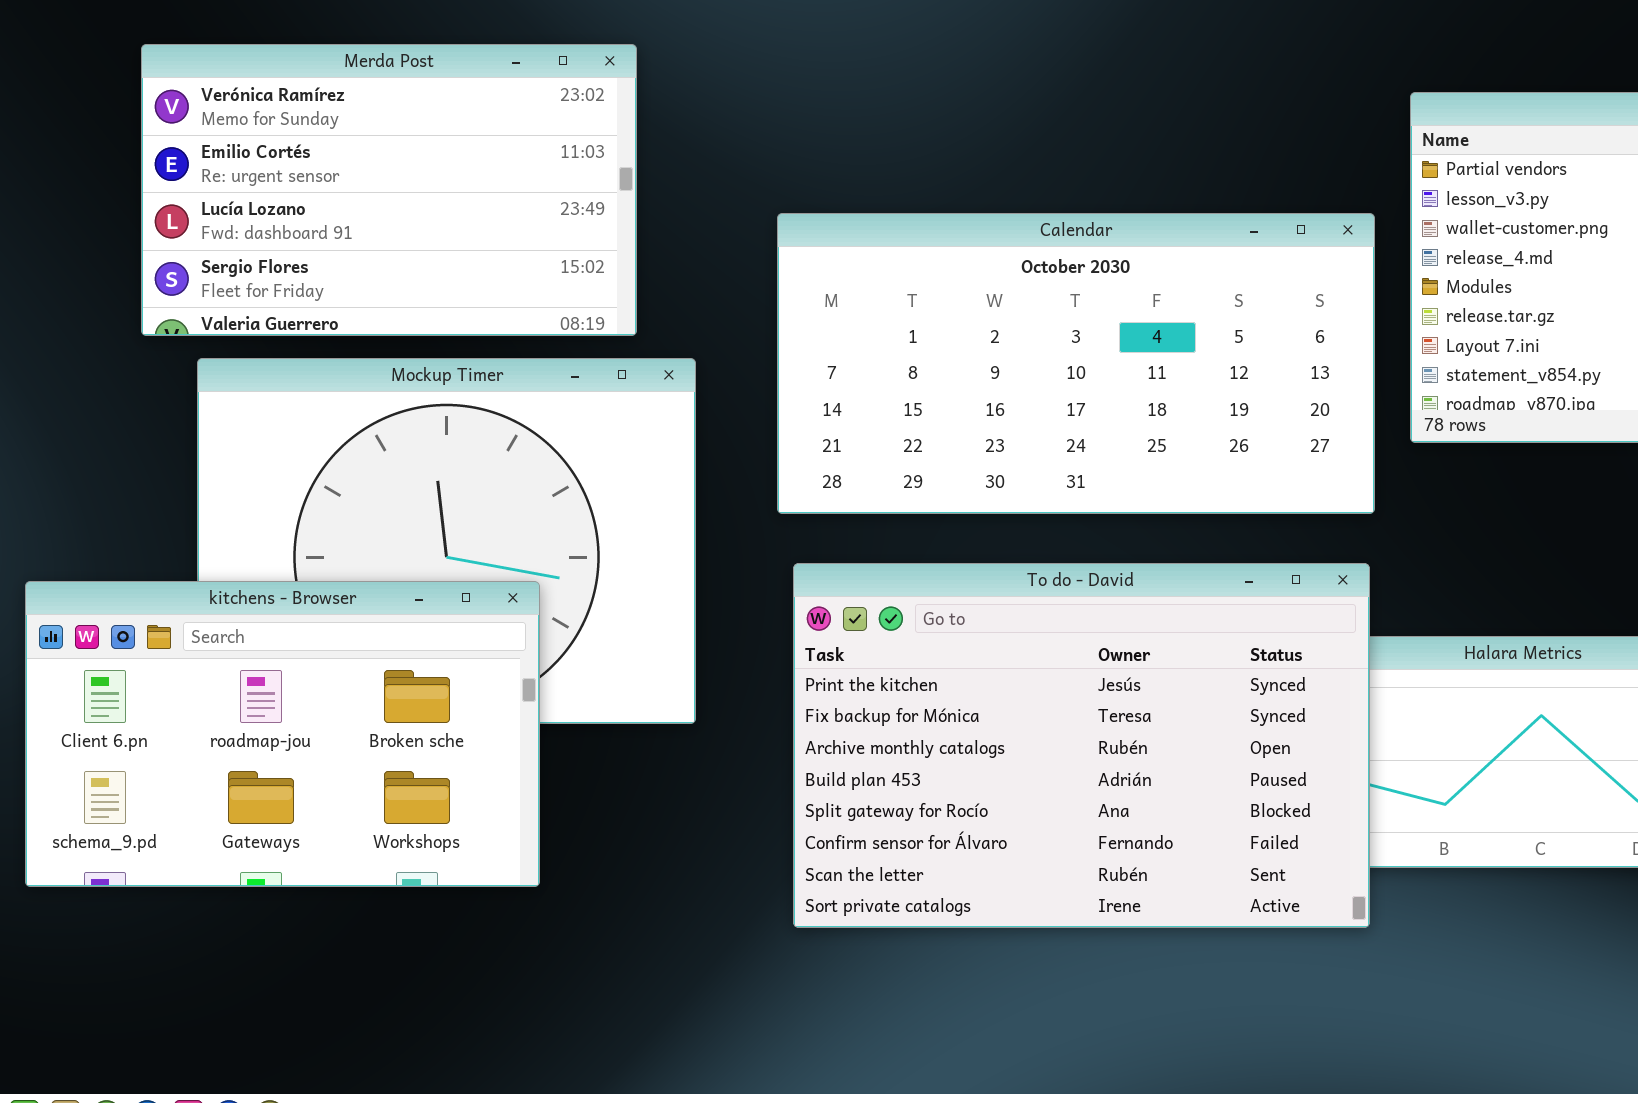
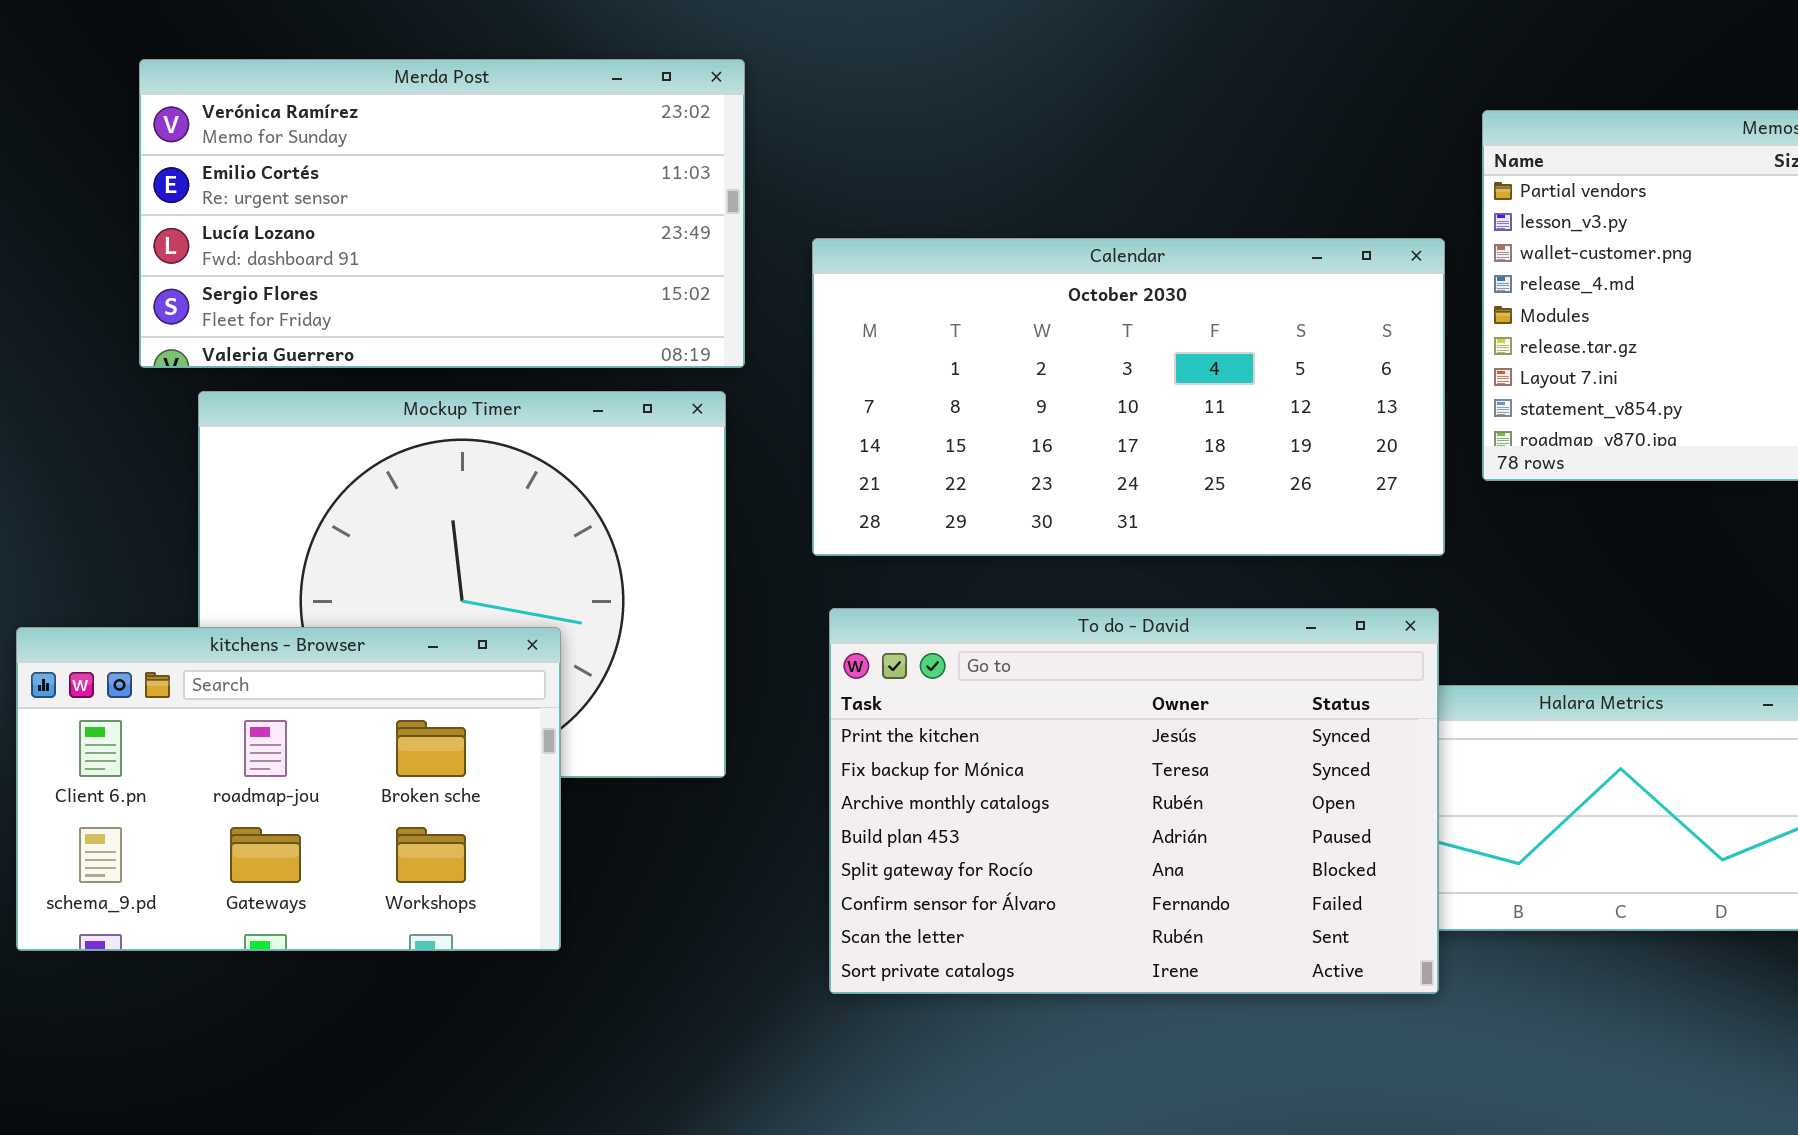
Merda Post: [141,44,637,336] -> [139,59,745,368], resized

